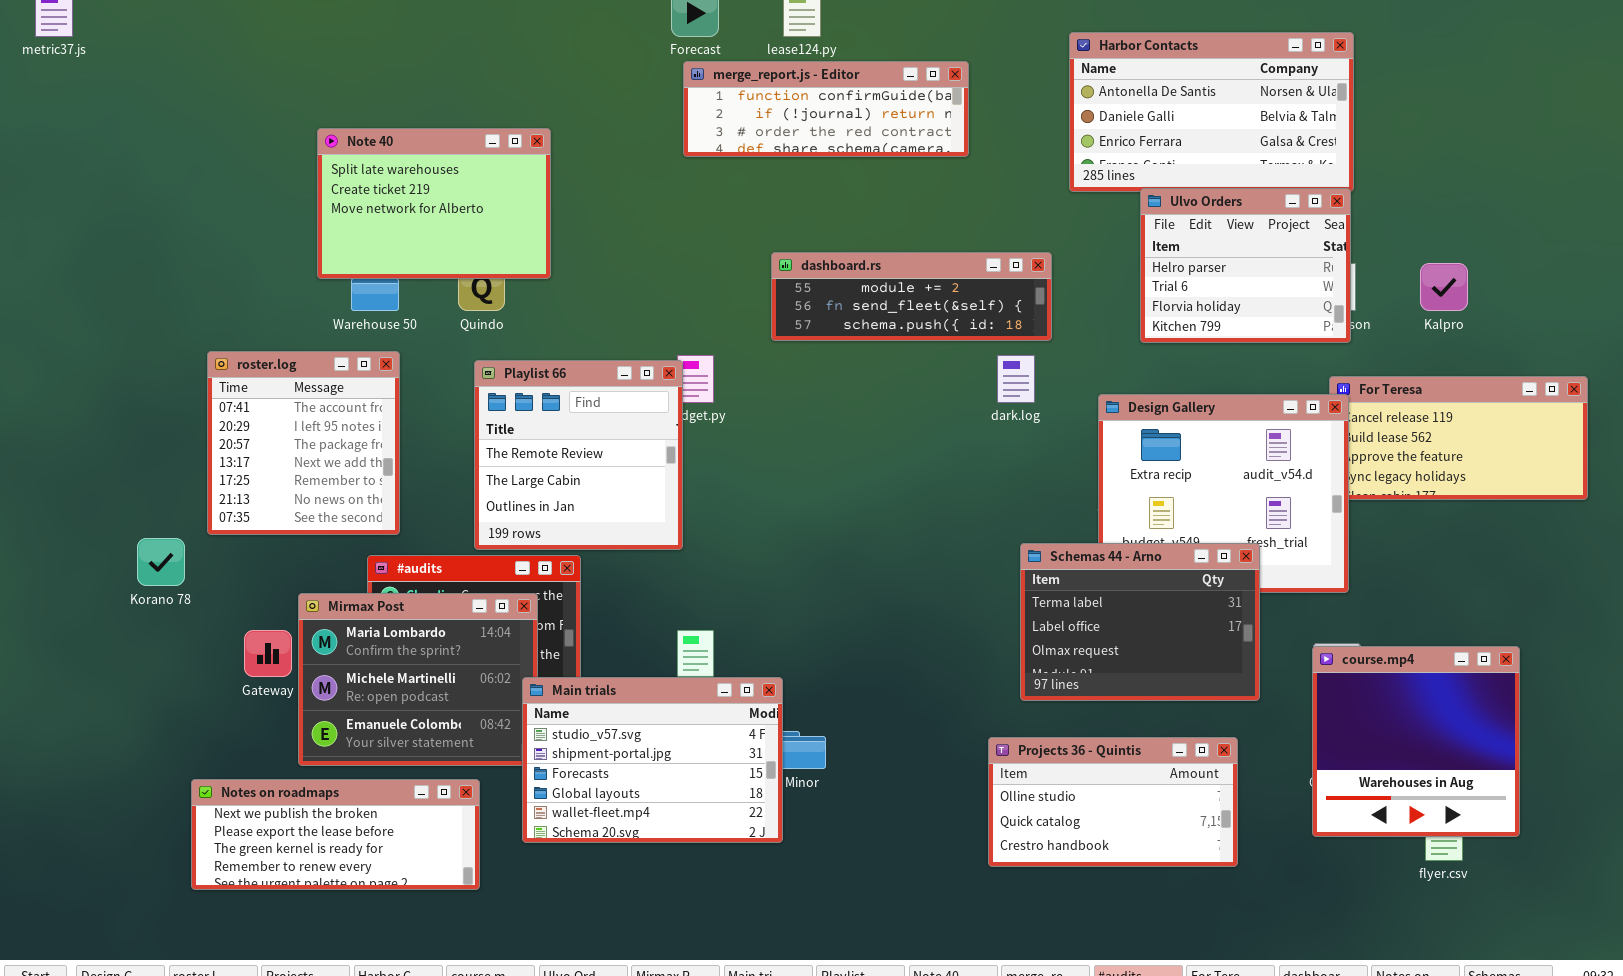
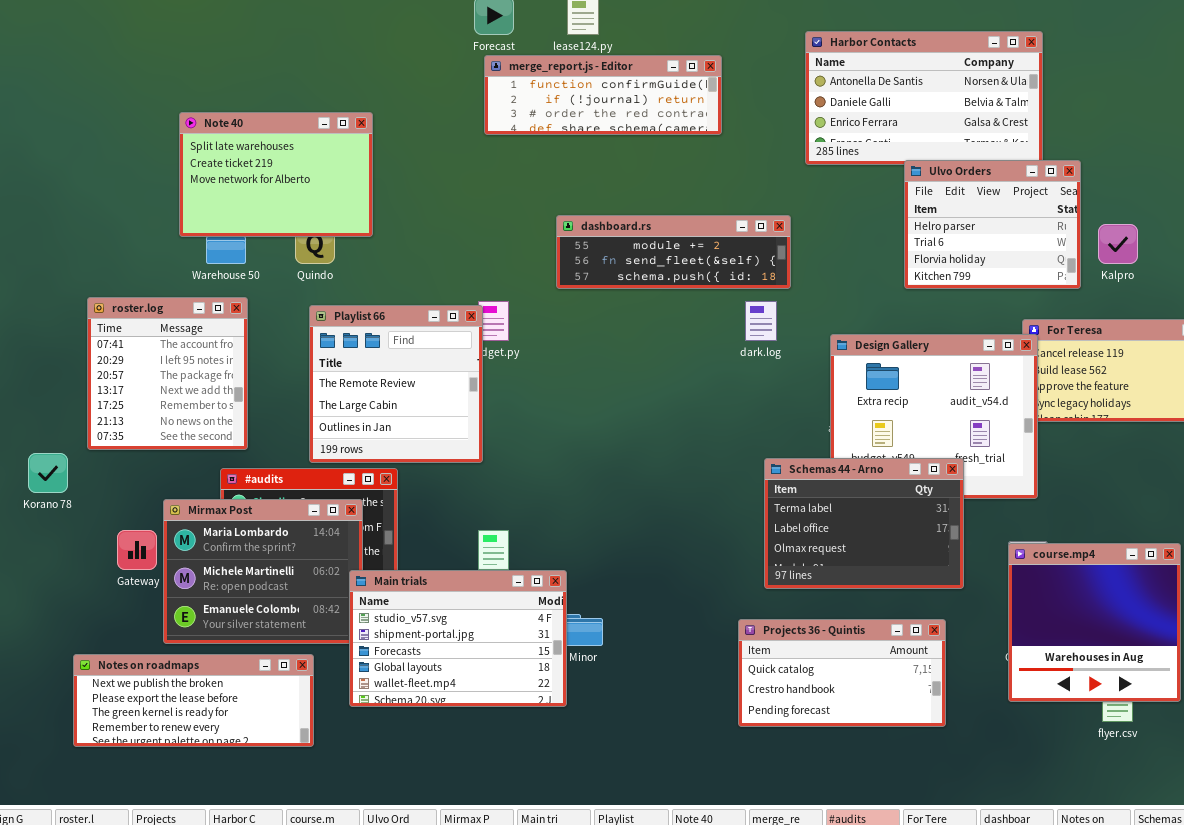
Ulvo Orders: [1140,188,1351,343] -> [904,160,1081,289], moved
Projects 36 - Quintis: [988,737,1238,867] -> [738,619,946,727], scrolled down 1 row

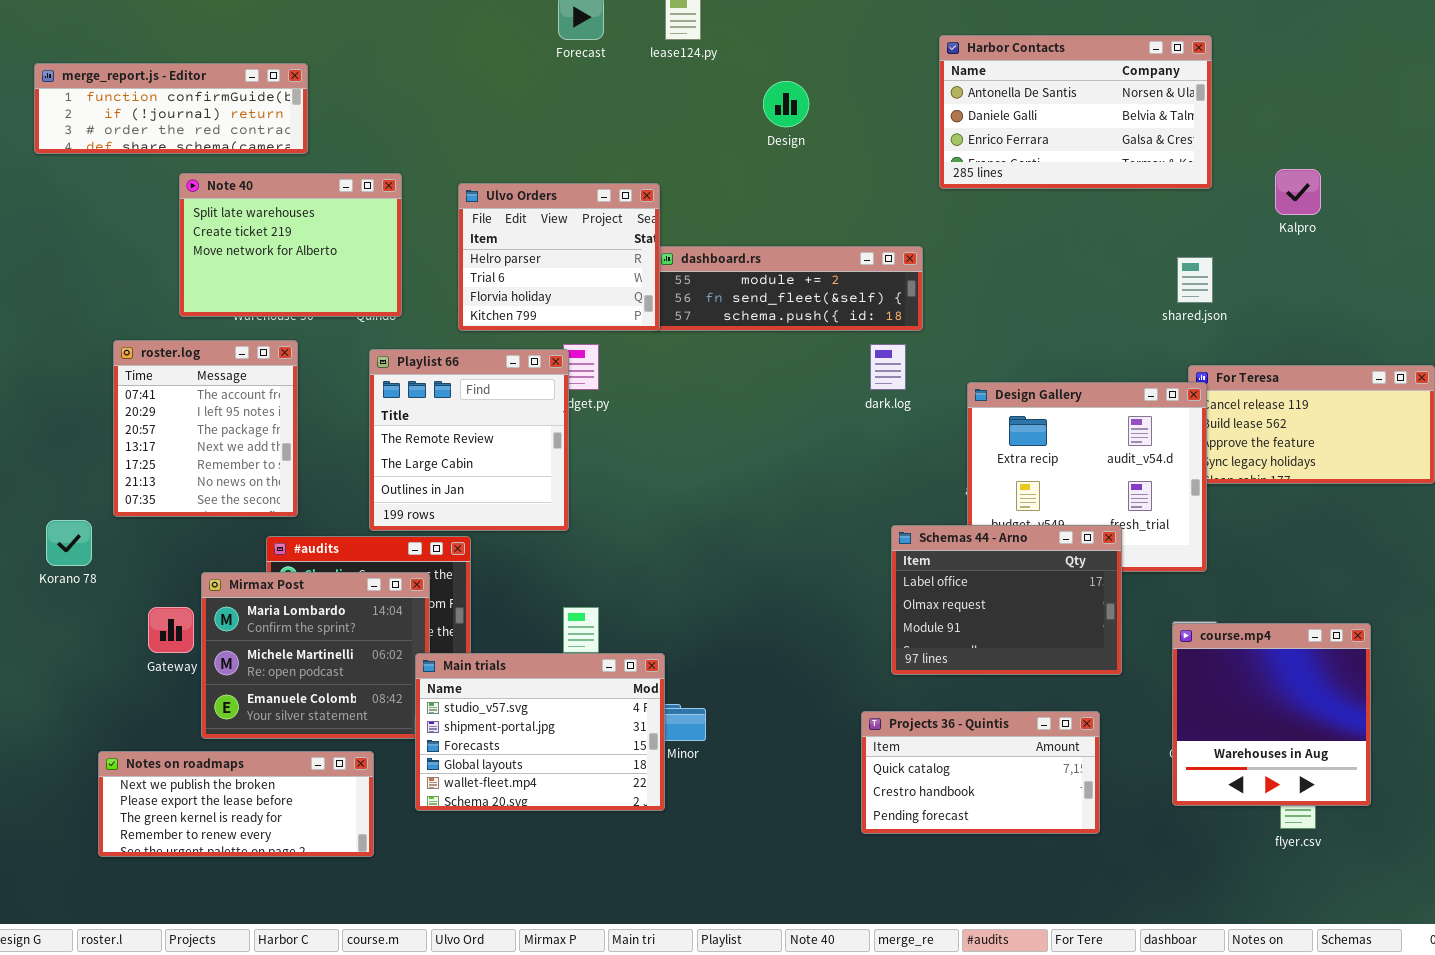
merge_report.js - Editor: [484,55,722,135] -> [34,63,308,154], moved
Note 40: [179,112,373,237] -> [179,173,402,317], moved
Ulvo Orders: [904,160,1081,289] -> [458,183,660,331], moved
Kalpro: [1098,224,1138,264] -> [1275,169,1321,215], moved
Schemas 44 - Arno: [764,458,964,589] -> [891,525,1122,675], scrolled down 1 row

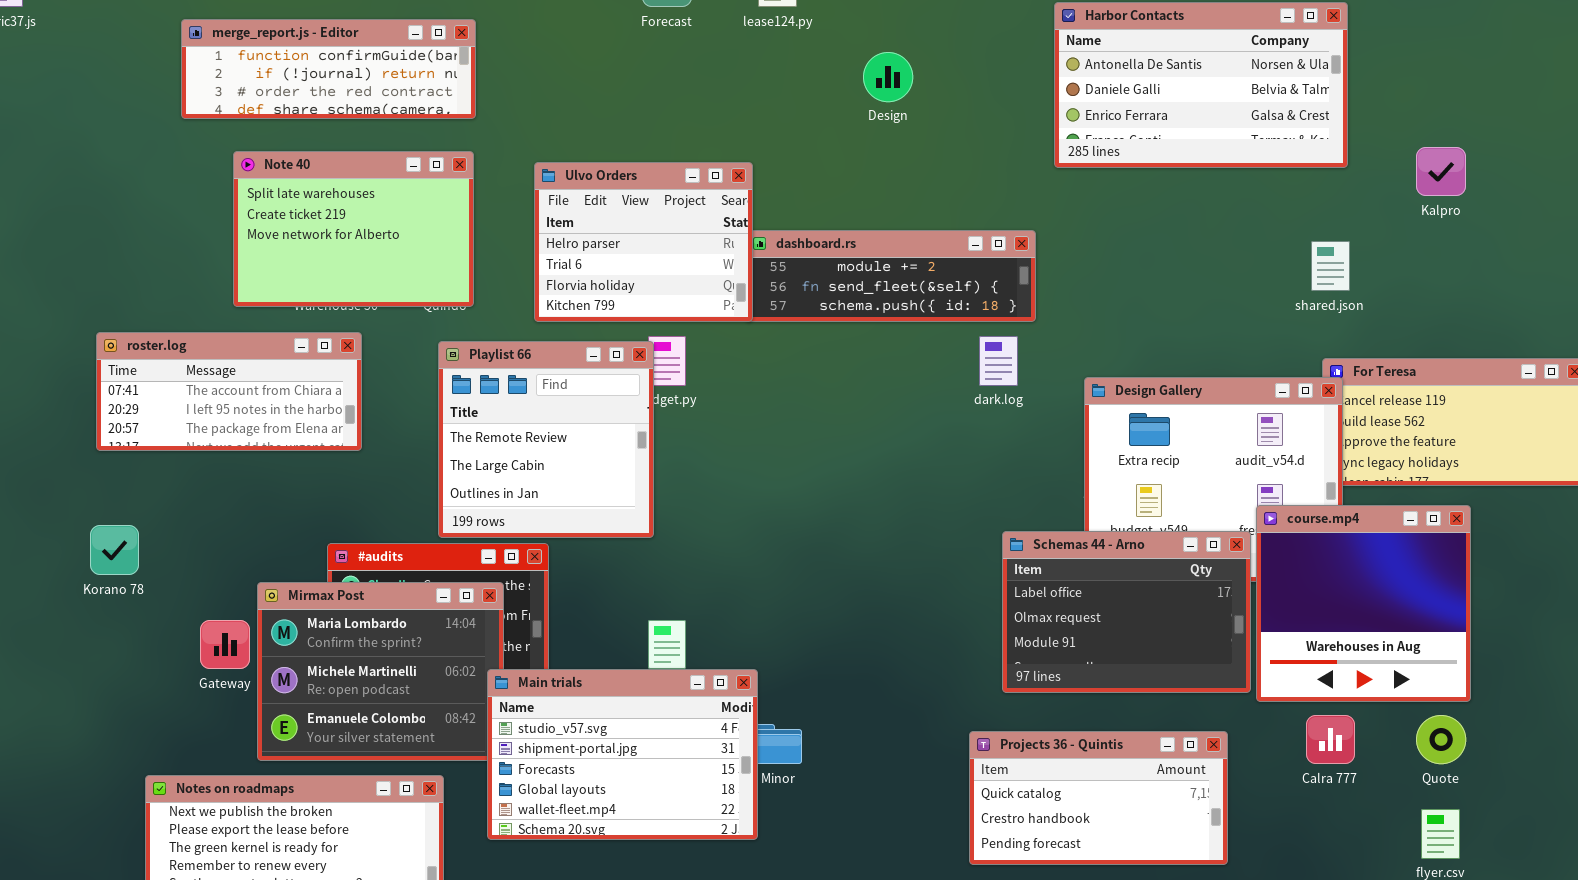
merge_report.js - Editor: [34,63,308,154] -> [181,19,476,119], moved
roster.log: [113,340,298,517] -> [96,332,362,451], resized
course.mp4: [1172,623,1371,806] -> [1256,505,1471,702], moved

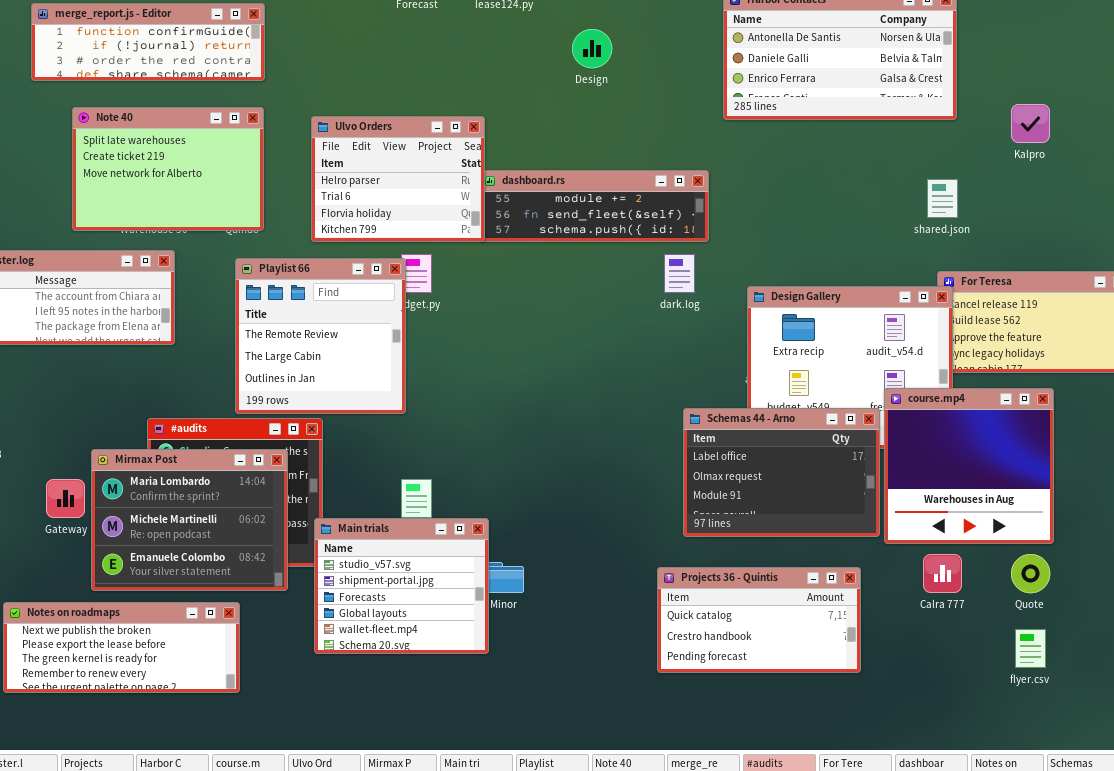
Main trials: [487,669,758,840] -> [314,518,489,654], resized

